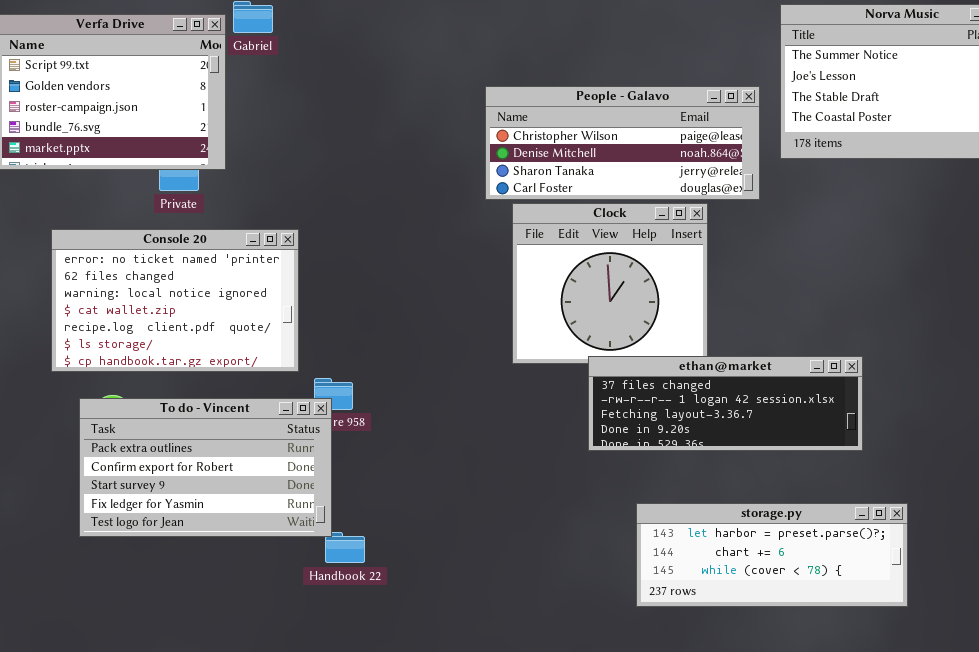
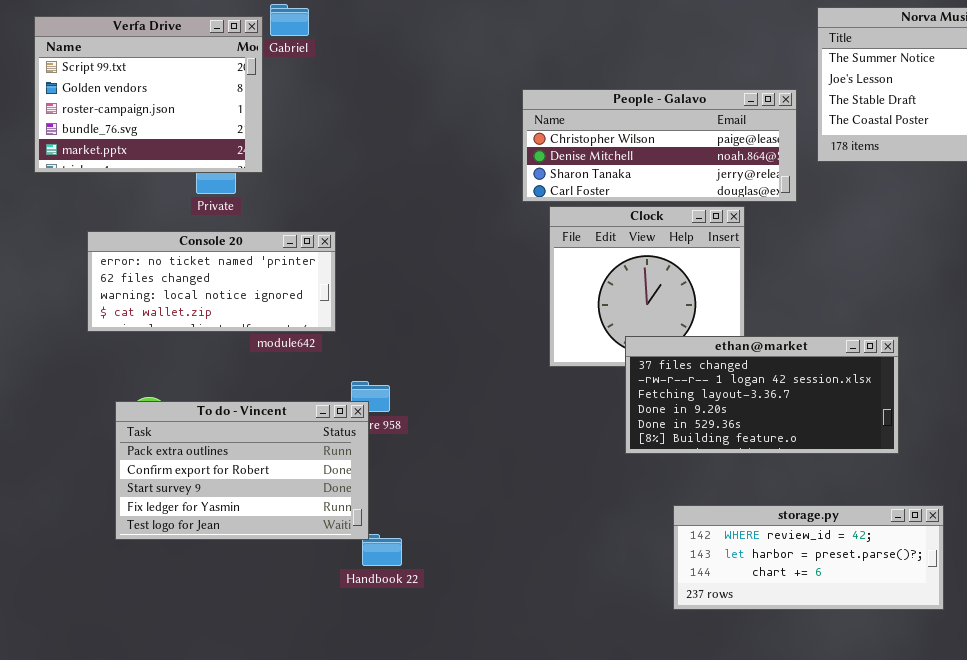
Console 20: [51,229,299,372] -> [87,231,336,332], resized
ethan@market: [588,356,863,451] -> [625,336,899,454], resized
storage.py: [636,503,908,607] -> [673,505,944,610], scrolled up 1 row

